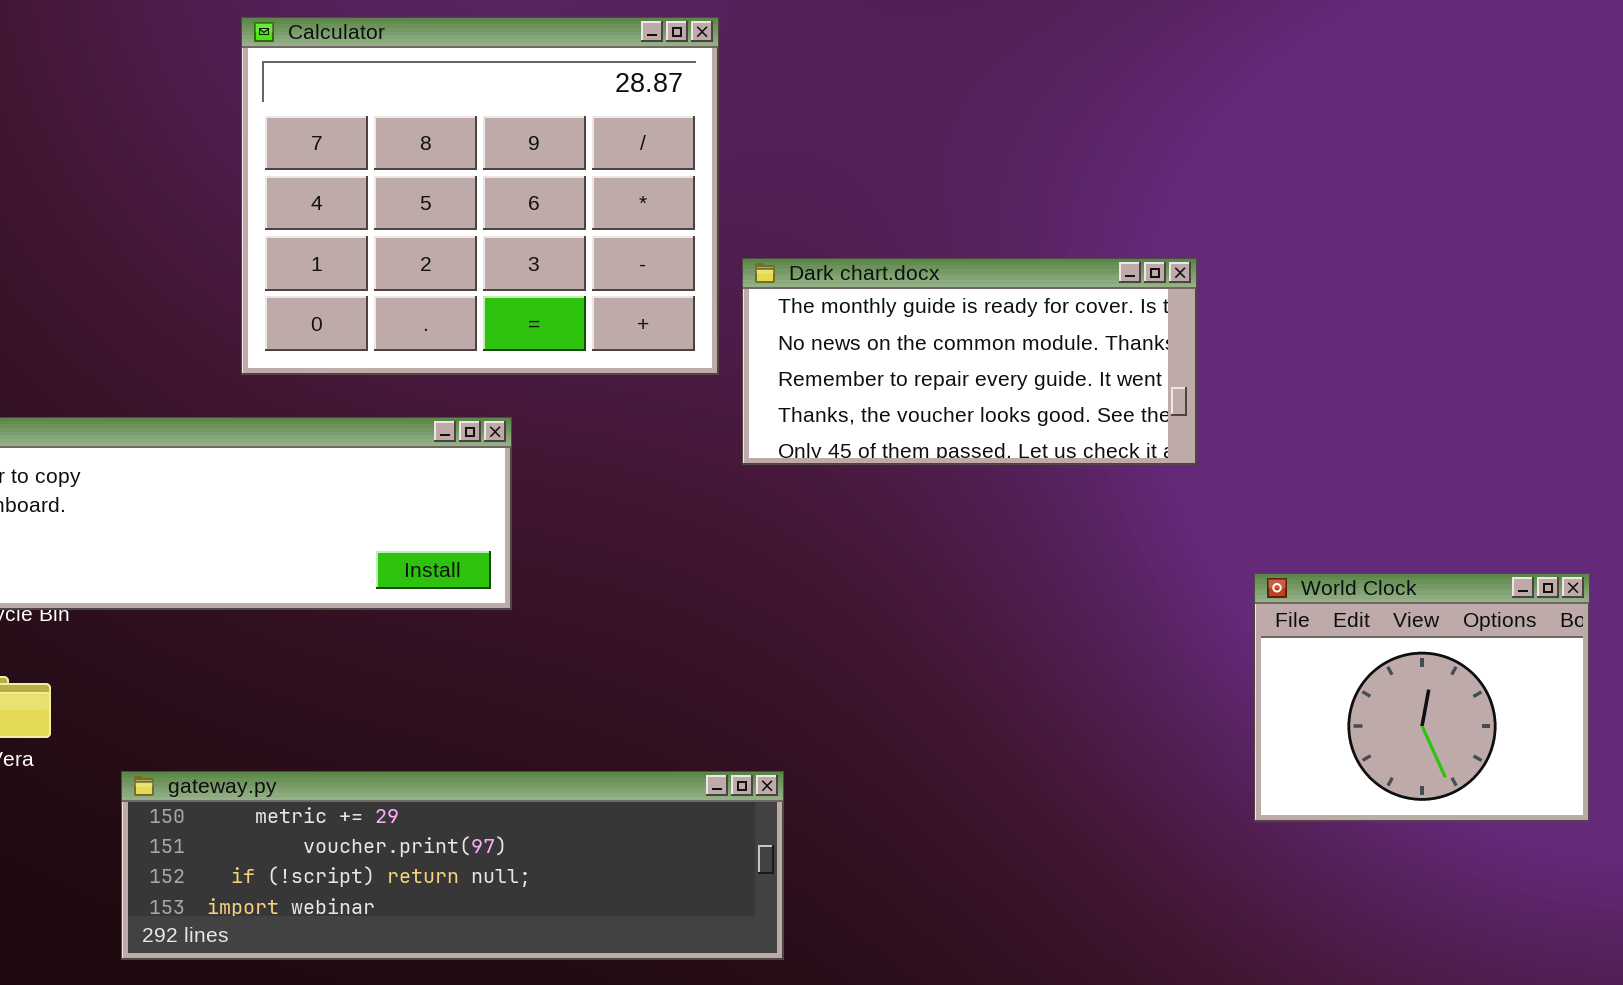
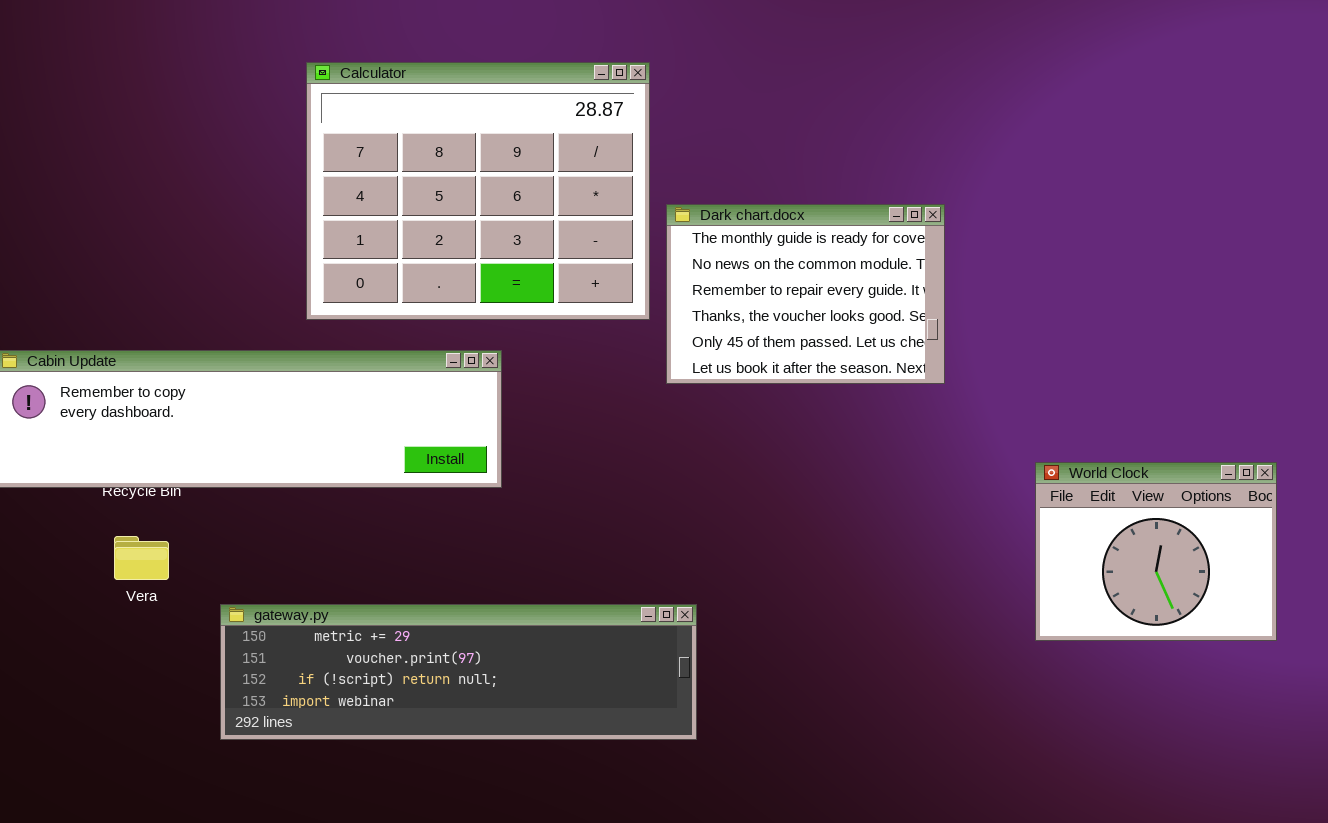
Dark chart.docx: [742,258,1197,465] -> [666,204,945,384], resized

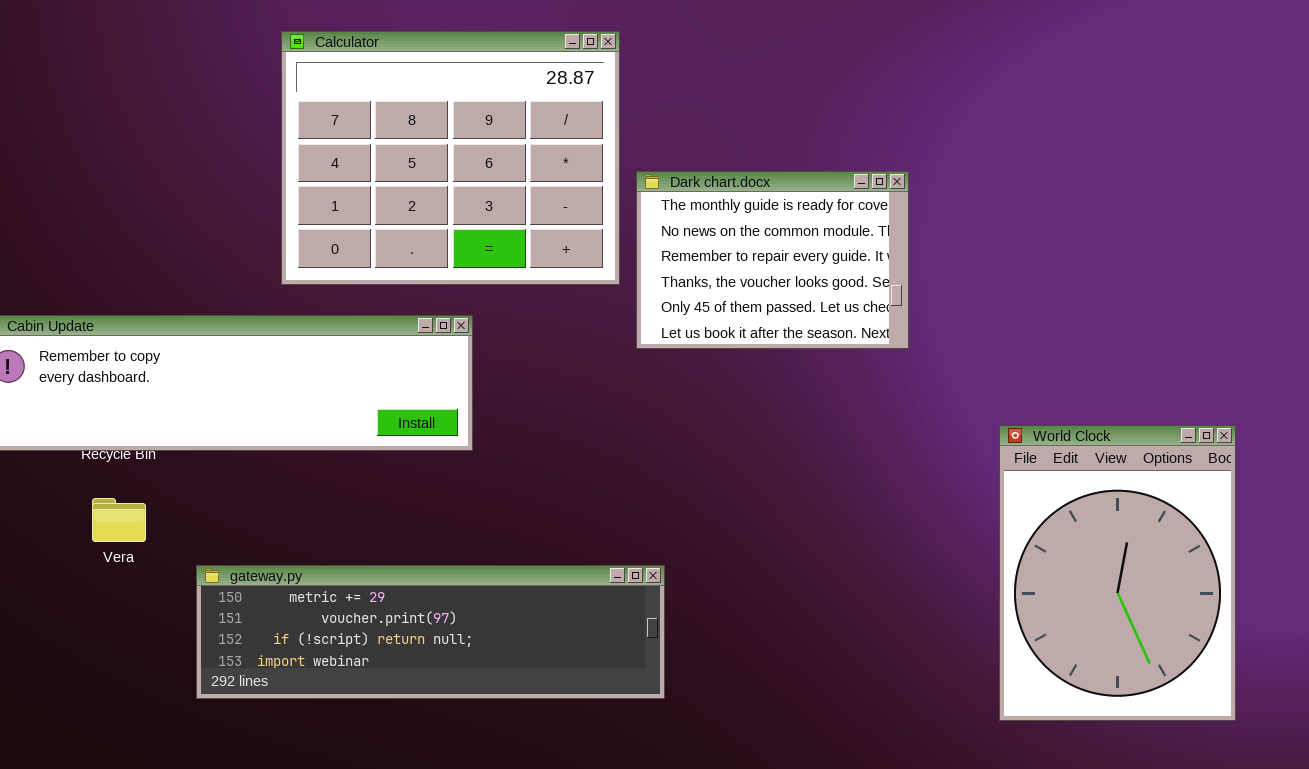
World Clock: [1035,462,1277,641] -> [999,425,1236,721], resized

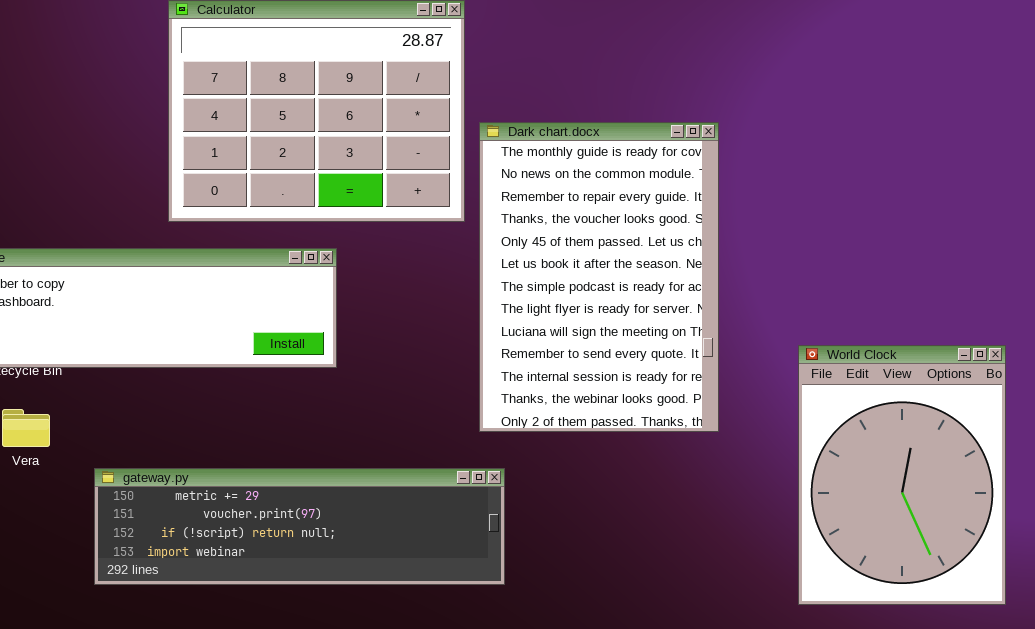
Dark chart.docx: [636,171,909,349] -> [479,122,719,432], resized

